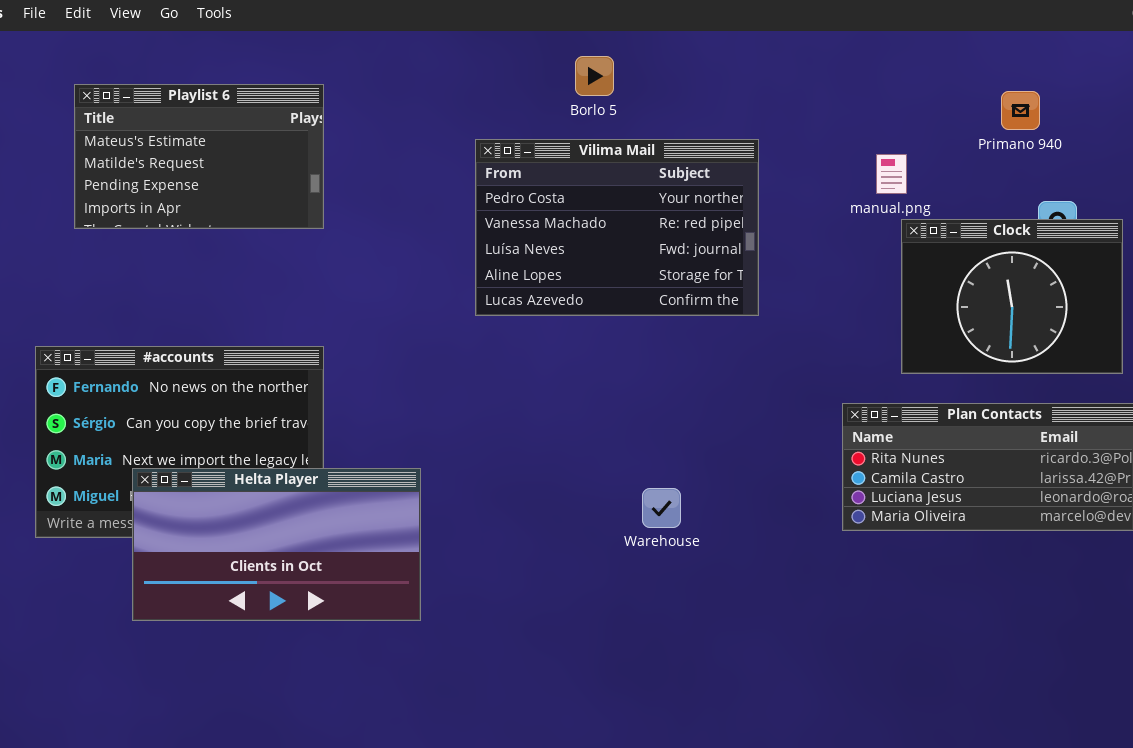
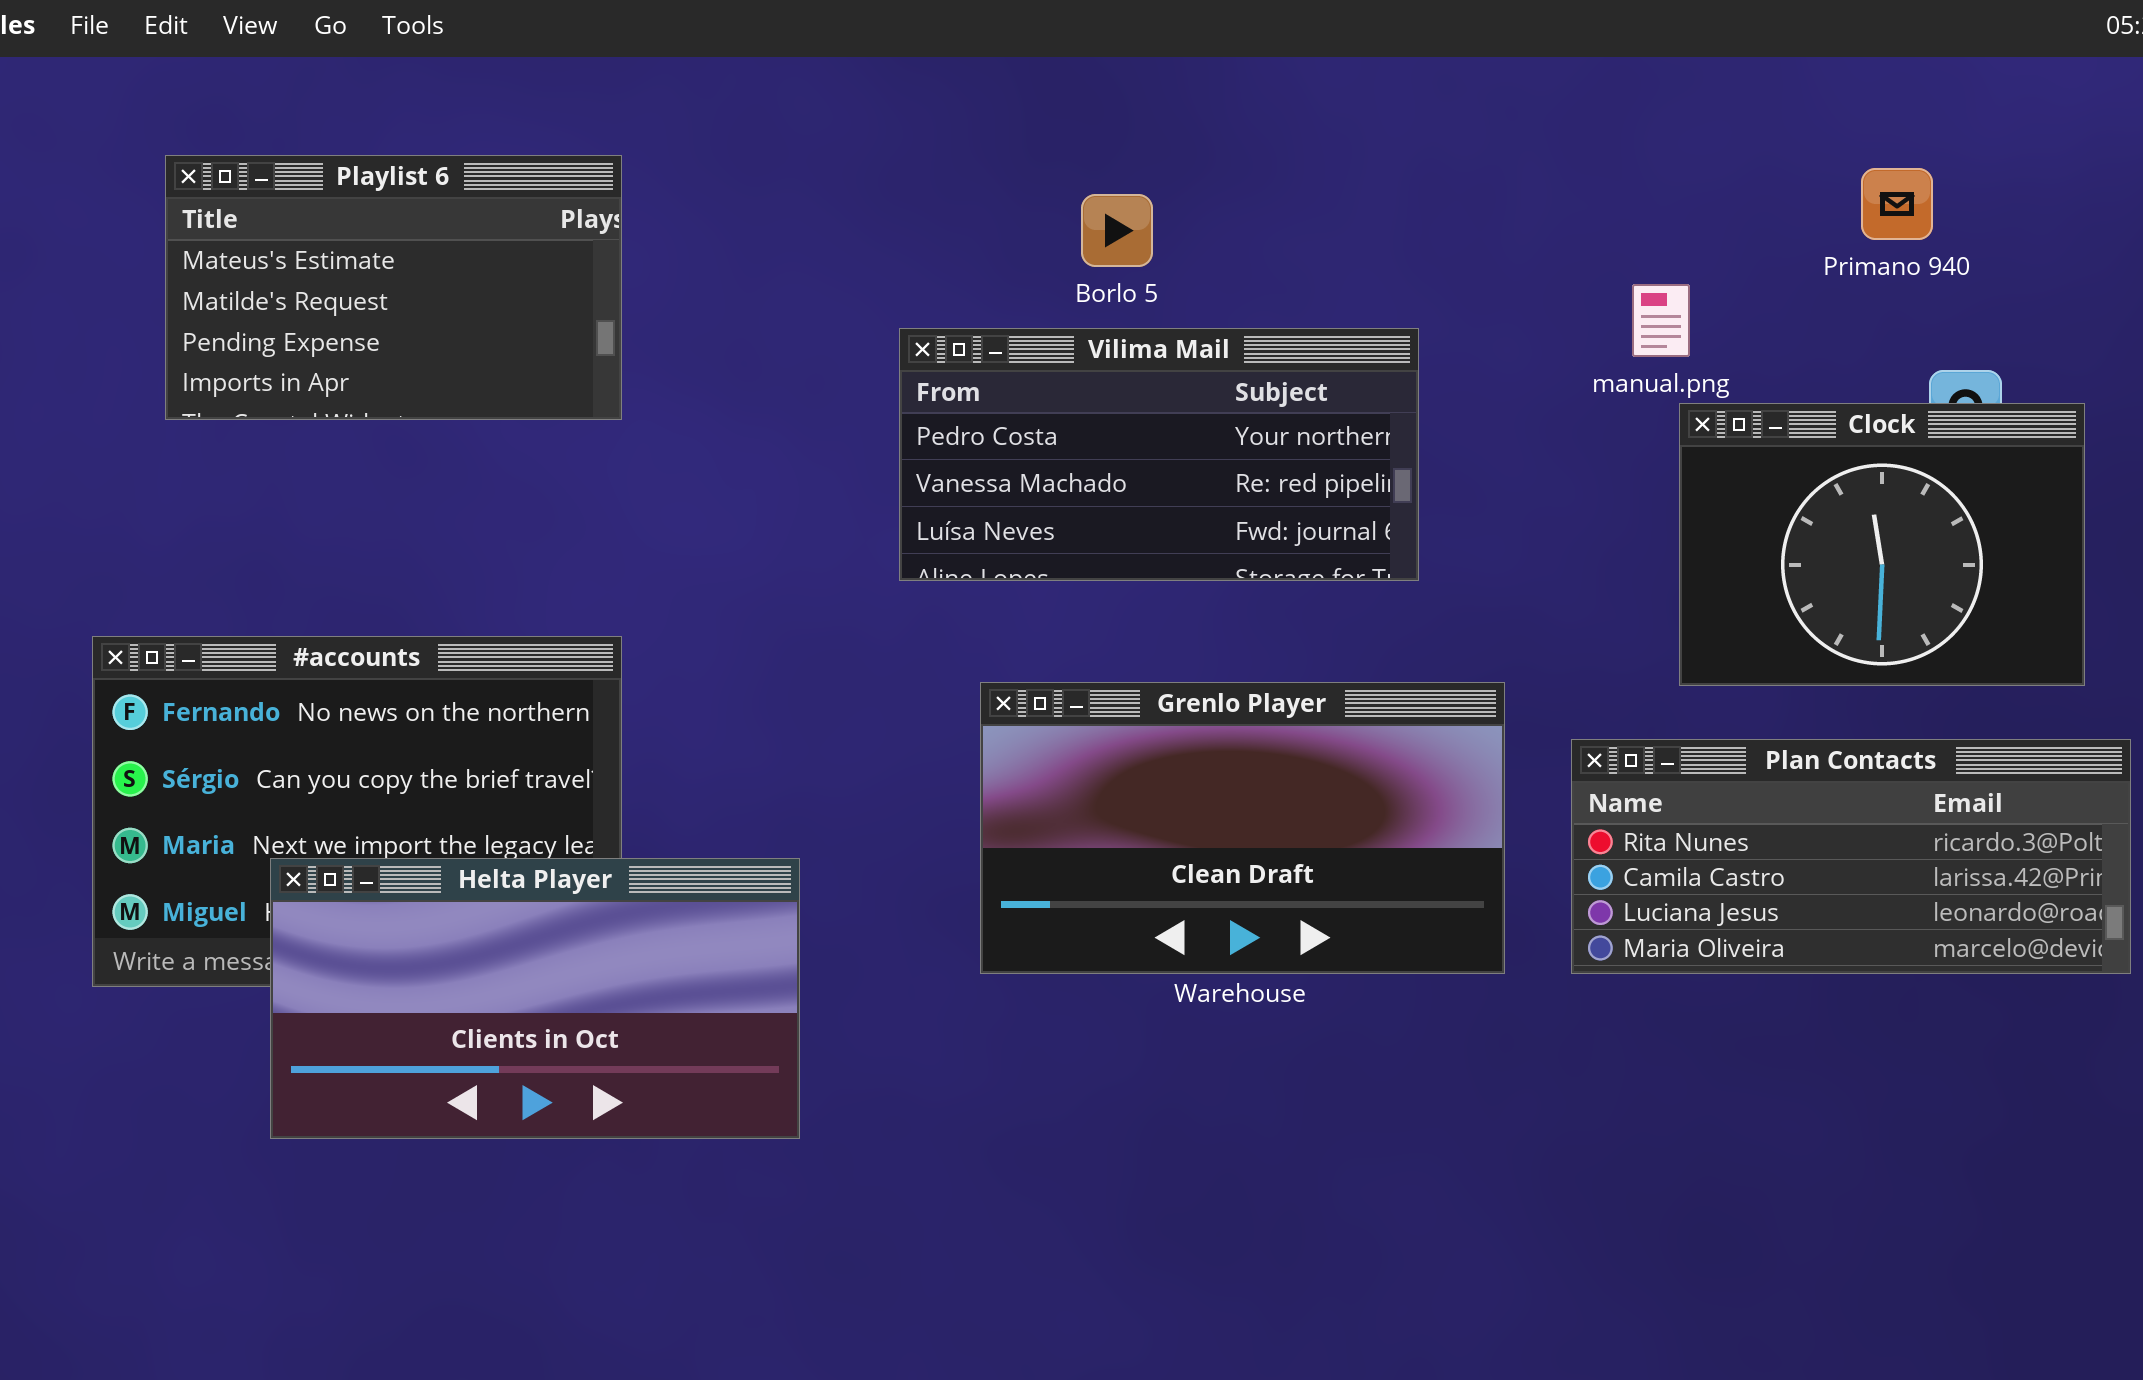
Borlo 5: [575,56,614,96] -> [1081,194,1153,267], moved
Vilima Mail: [475,139,759,316] -> [899,328,1419,581], resized
Grenlo Player: none -> [980,682,1505,974], opened

